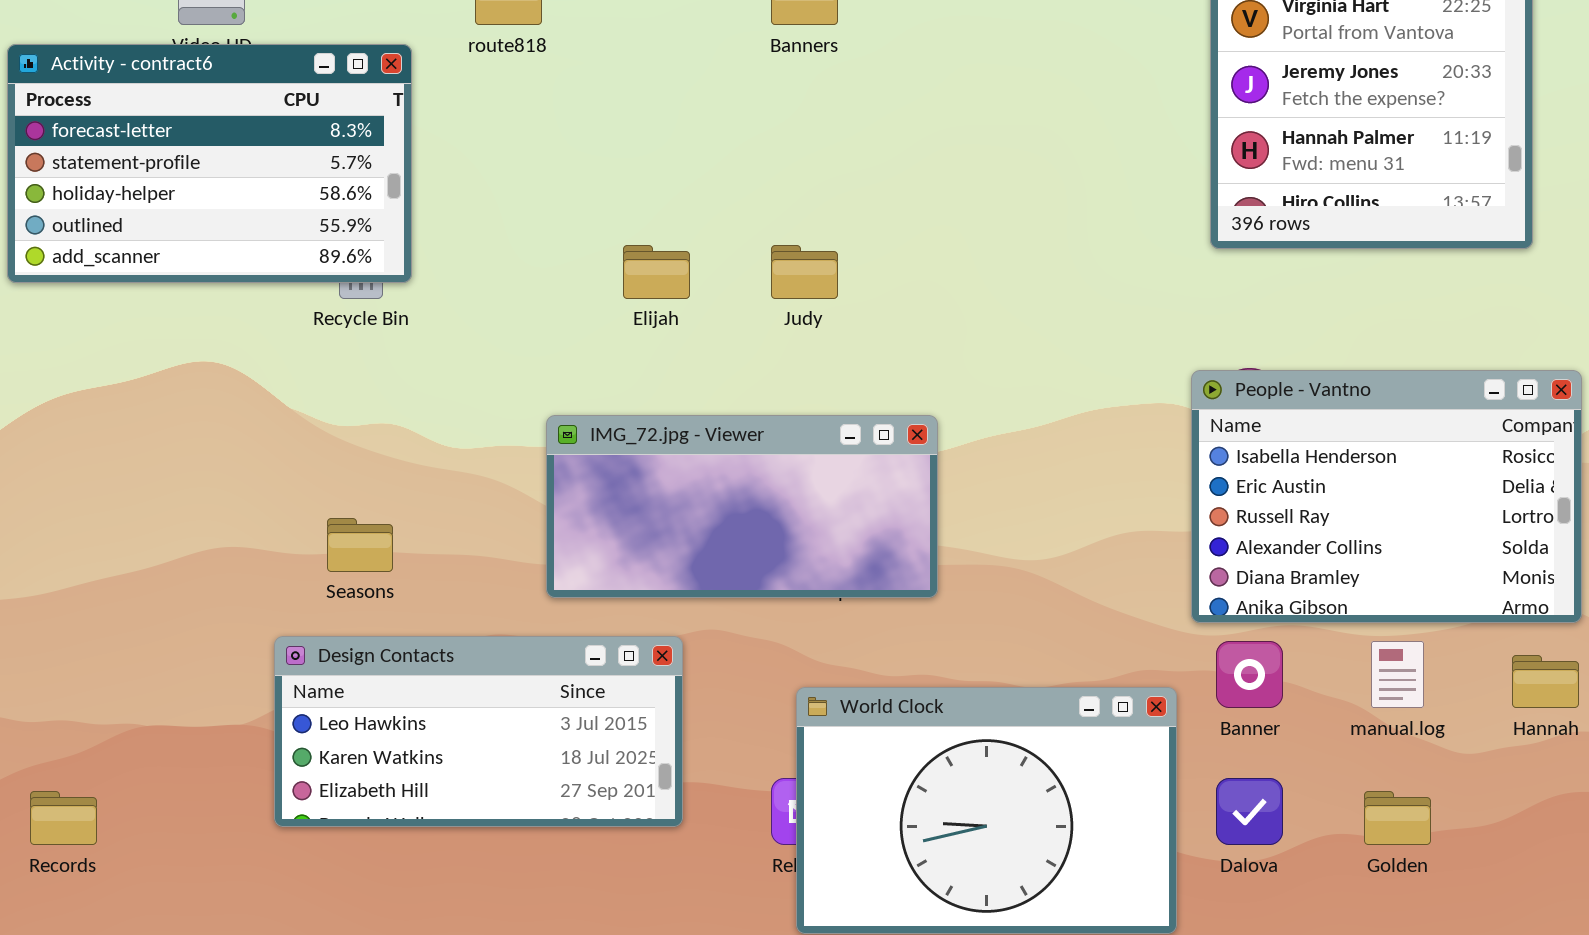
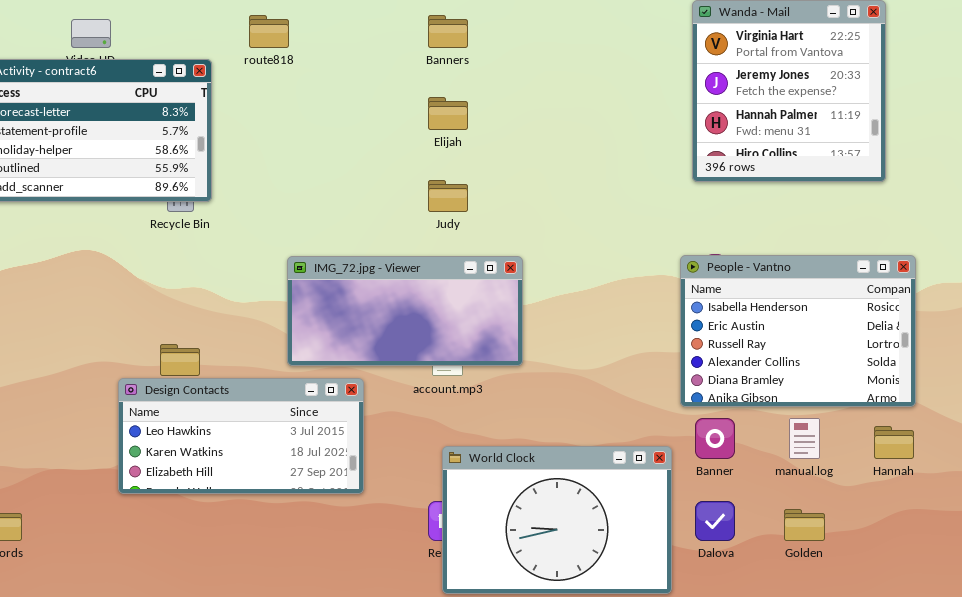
Elijah: [623,245,690,299] -> [428,97,468,130], moved
IMG_72.jpg - Viewer: [546,415,938,598] -> [287,256,523,366], moved
Design Contacts: [274,636,683,827] -> [118,378,364,494], moved

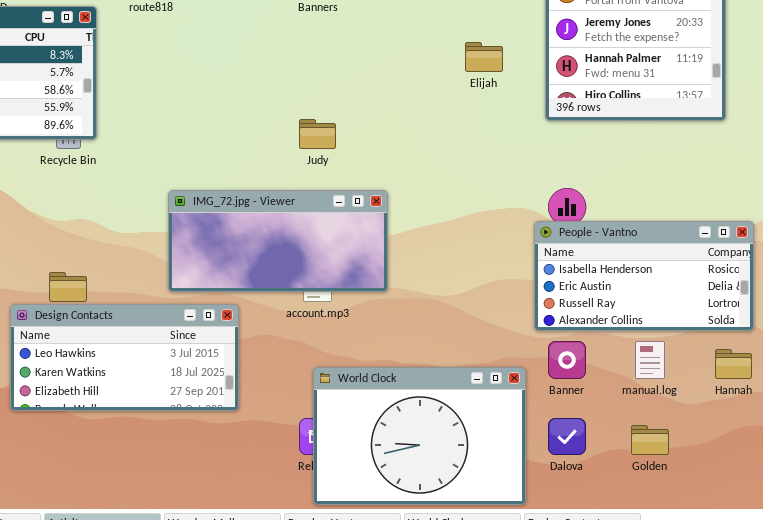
Elijah: [428,97,468,130] -> [465,42,503,72], moved
People - Vantno: [680,255,916,407] -> [534,221,754,331], resized

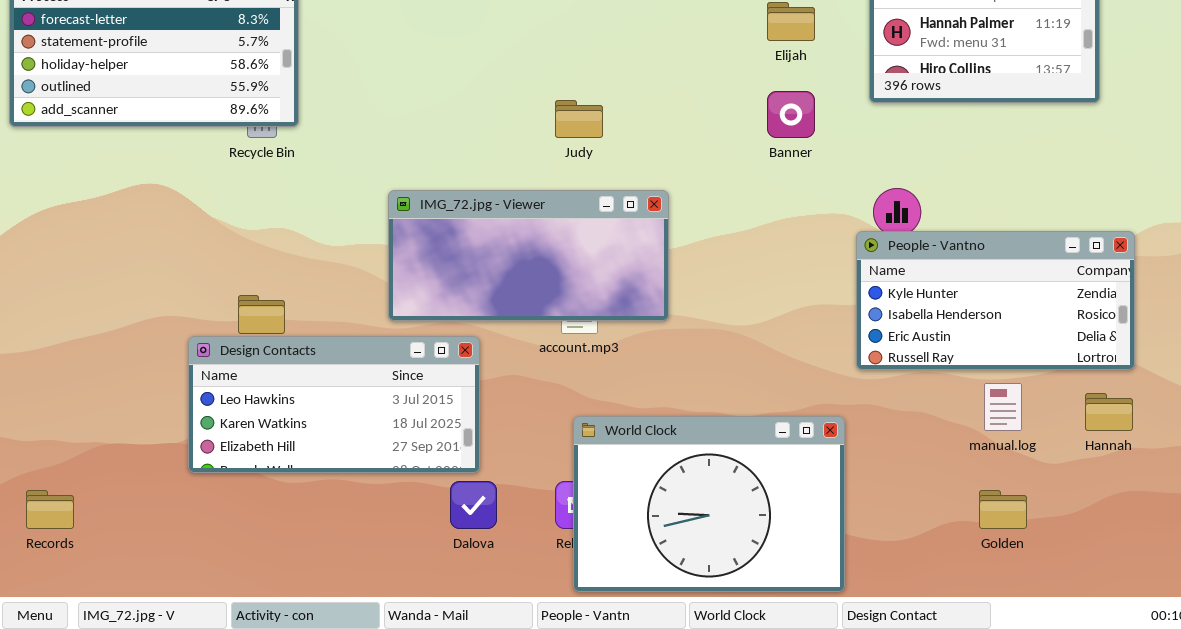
People - Vantno: [534,221,754,331] -> [856,231,1135,370], scrolled up 1 row
Banner: [548,341,586,379] -> [767,91,815,138], moved
Dalova: [548,418,586,455] -> [450,481,497,529], moved

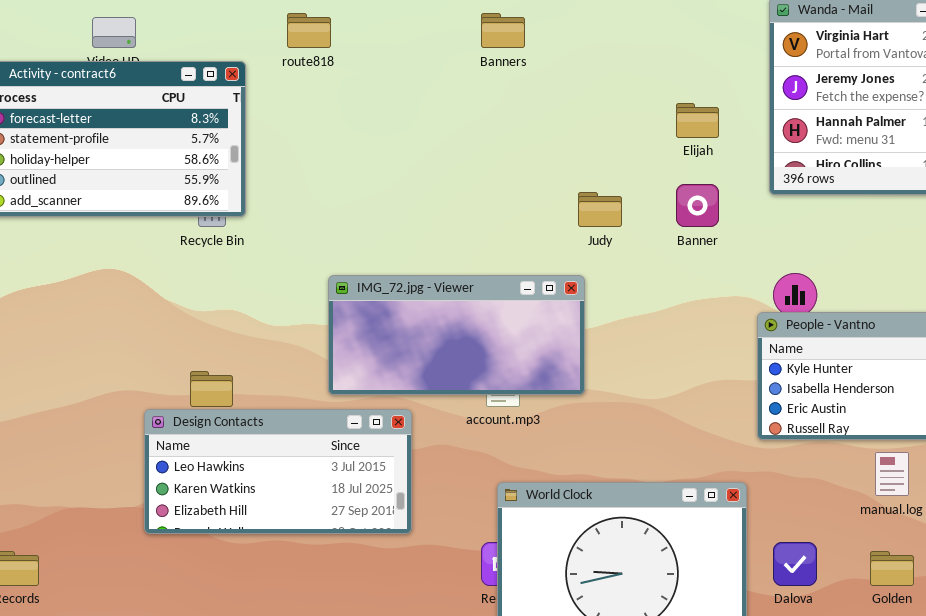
Judy: [555,100,603,138] -> [578,192,622,227], moved
Dalova: [450,481,497,529] -> [773,542,817,586], moved

